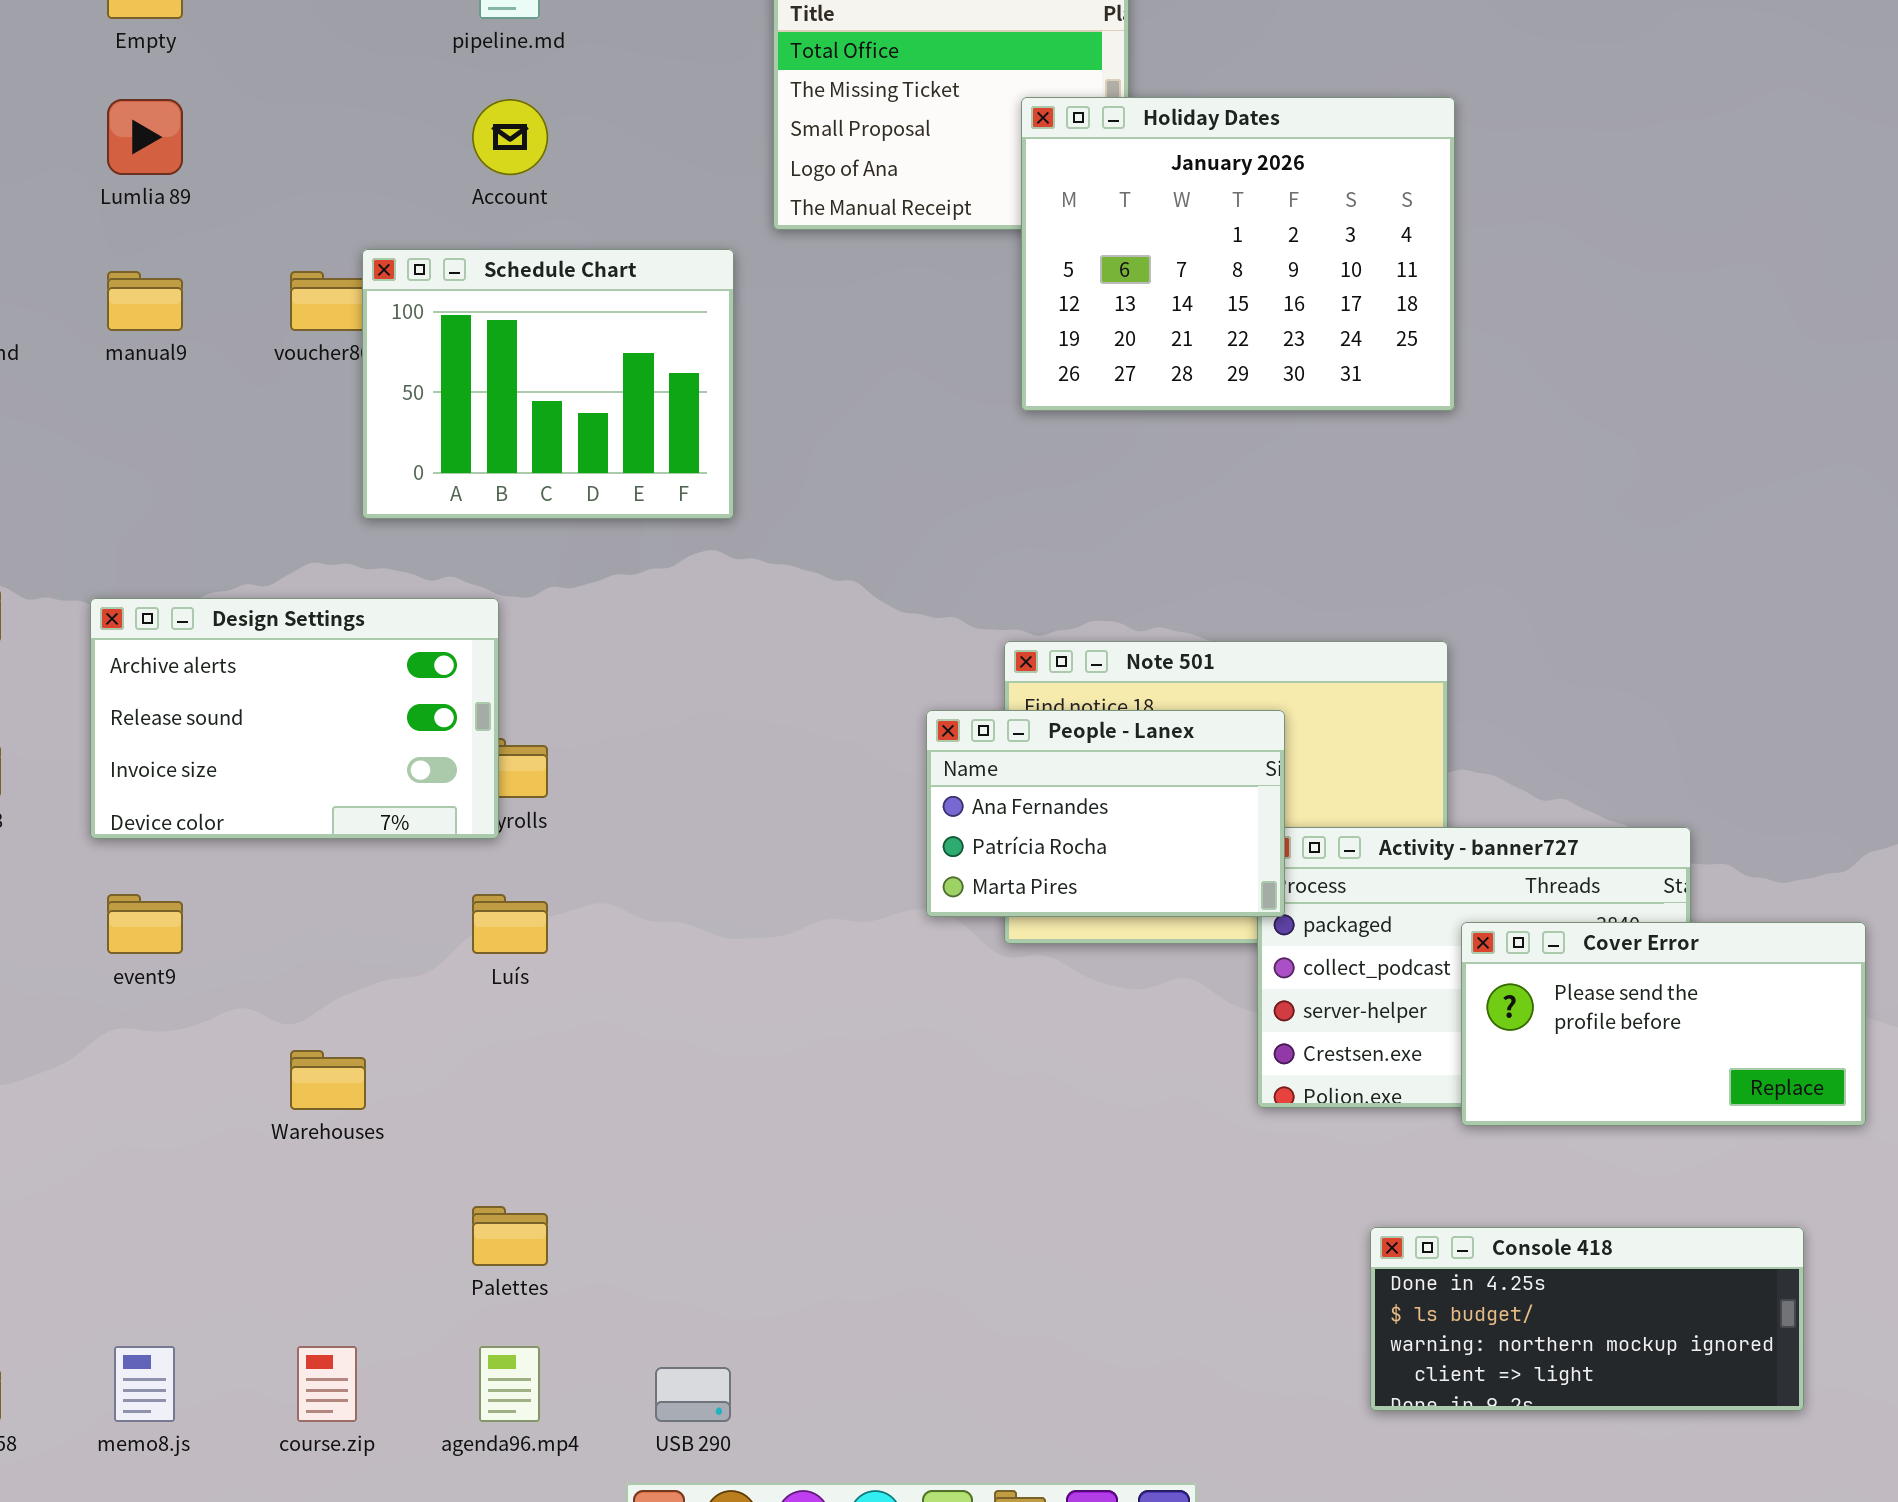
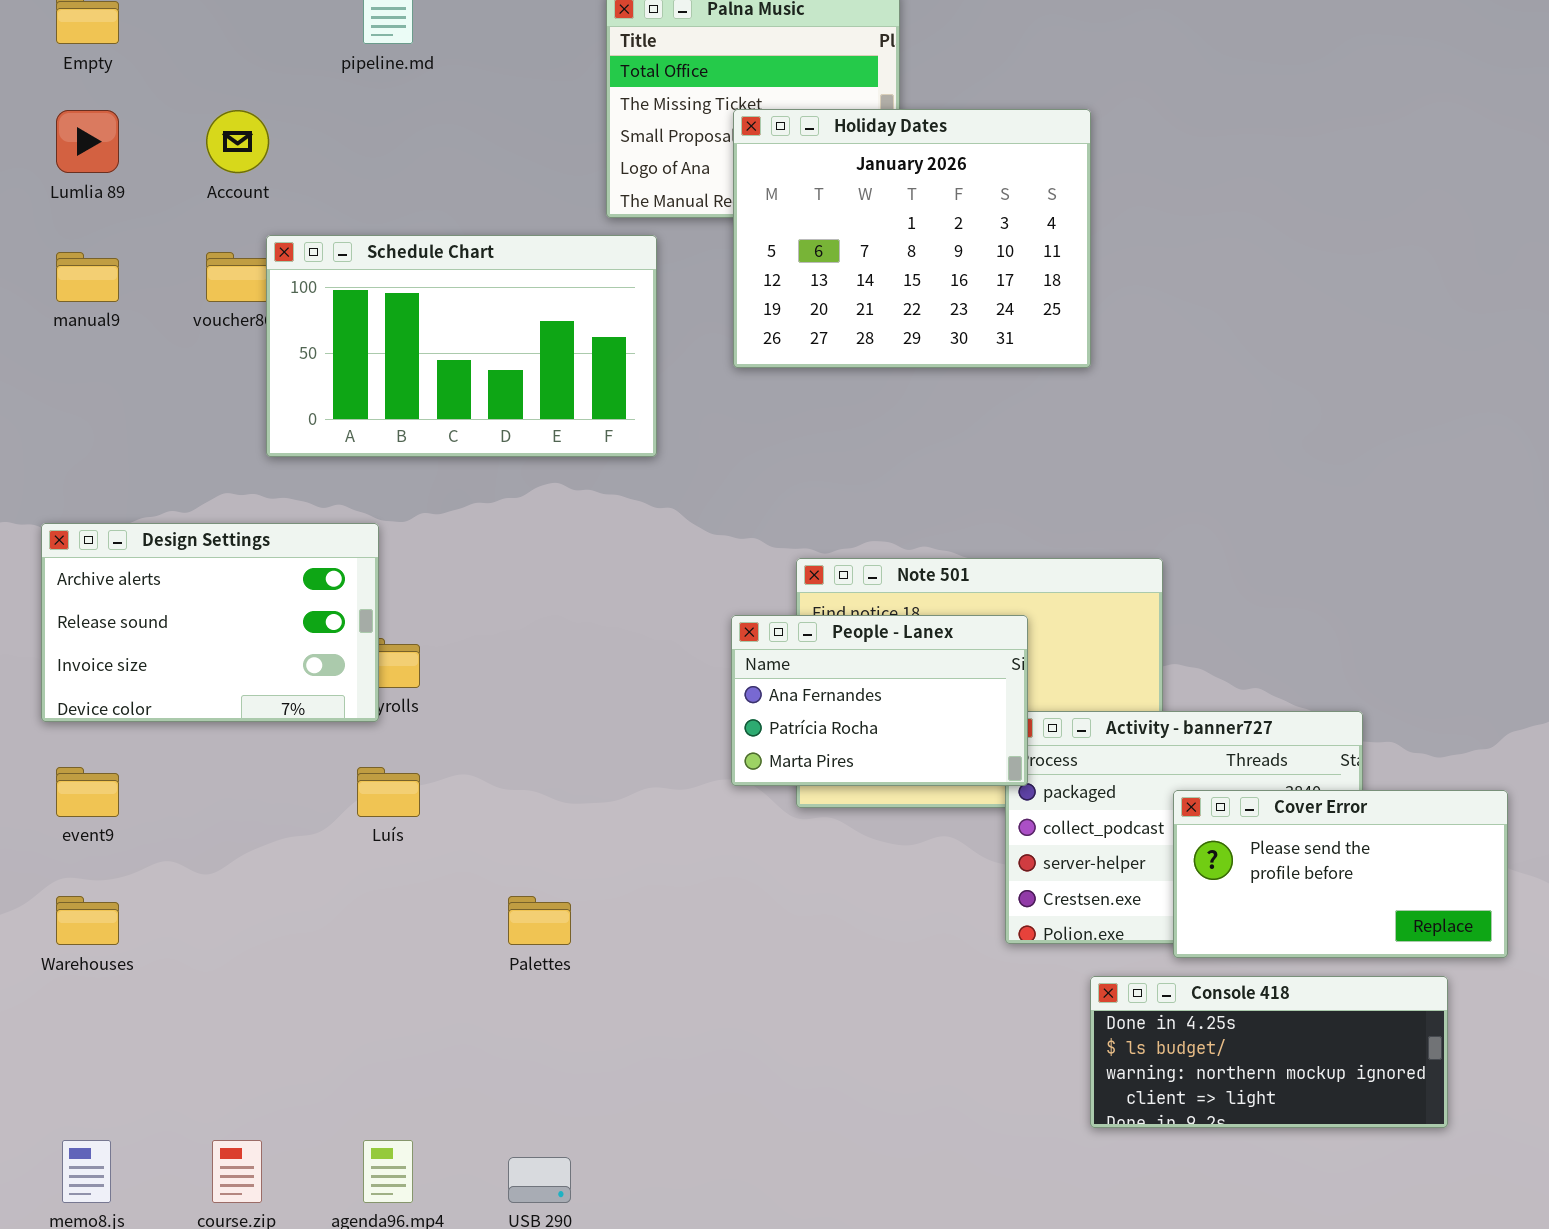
Holiday Dates: [1021,97,1455,411] -> [733,109,1091,368], moved
Account: [472,99,548,175] -> [206,110,269,173], moved
Schedule Chart: [362,249,734,519] -> [266,235,657,457], resized
Warehouses: [290,1050,366,1110] -> [56,896,119,945], moved
Palettes: [472,1206,548,1266] -> [508,896,571,945], moved
Console 418: [1370,1227,1804,1411] -> [1090,976,1448,1128], moved

